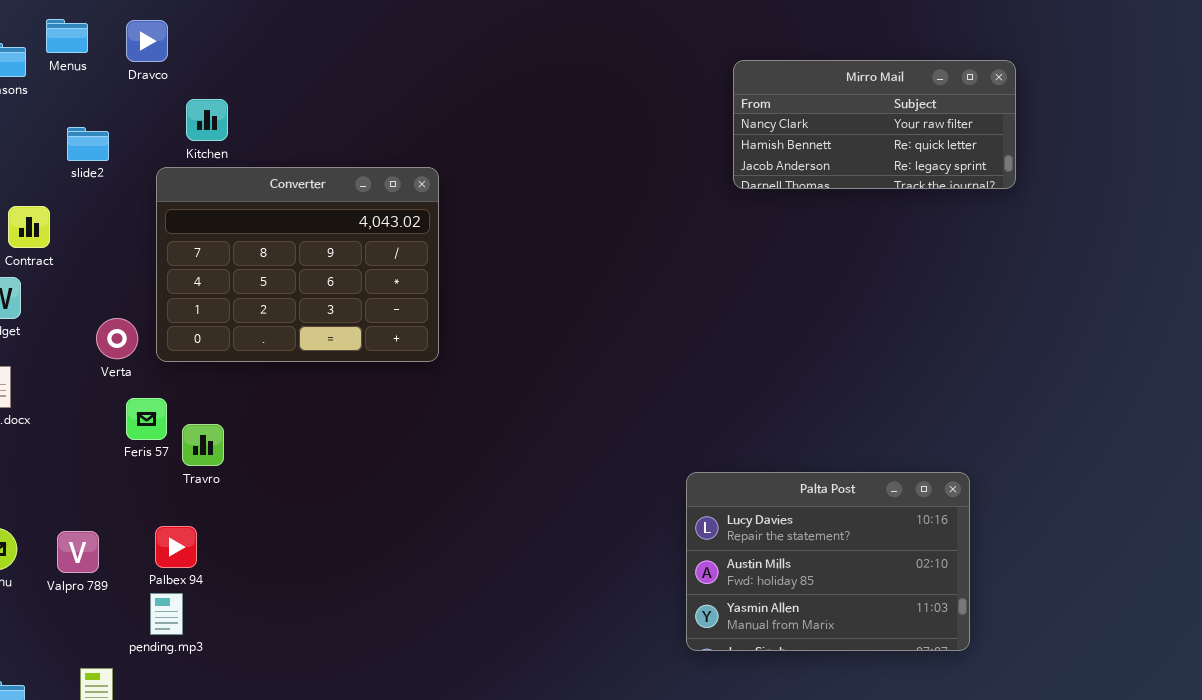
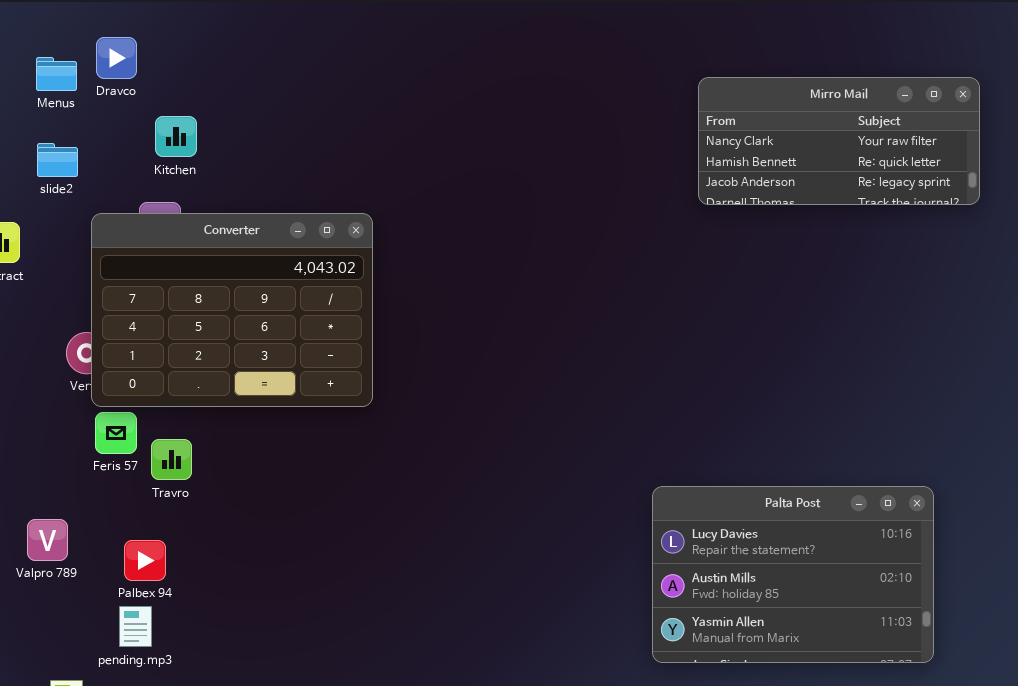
Menus: [46,19,88,53] -> [36,57,77,91], moved
Converter: [156,167,439,362] -> [91,213,373,407], moved
Valpro 789: [57,531,99,573] -> [27,519,68,561], moved

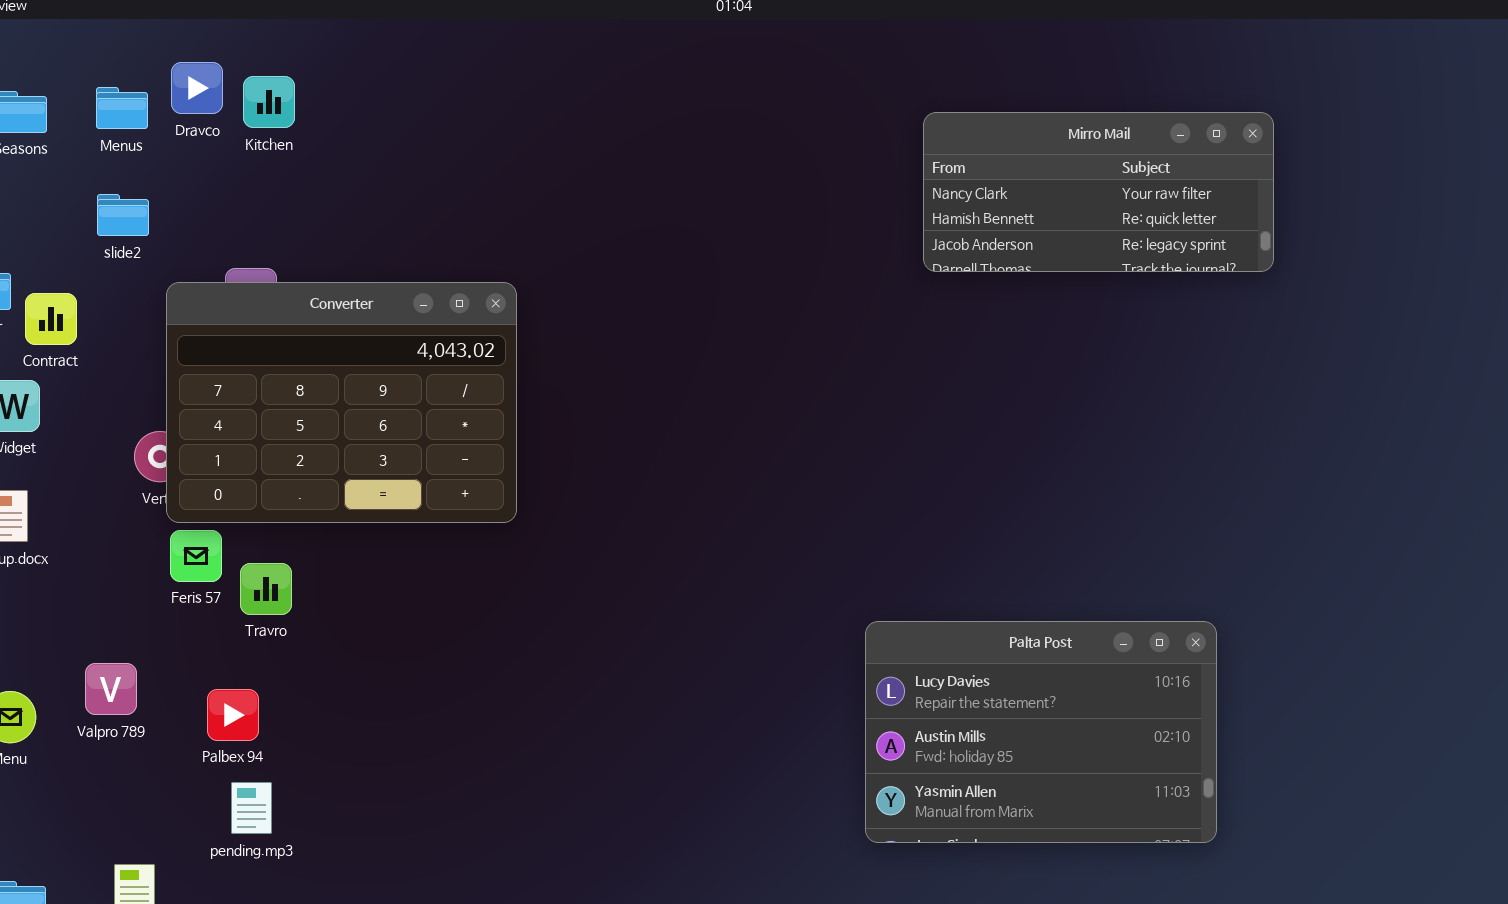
Kitchen: [155,116,197,157] -> [243,76,295,128], moved
pending.mp3: [119,606,152,647] -> [231,782,272,834], moved

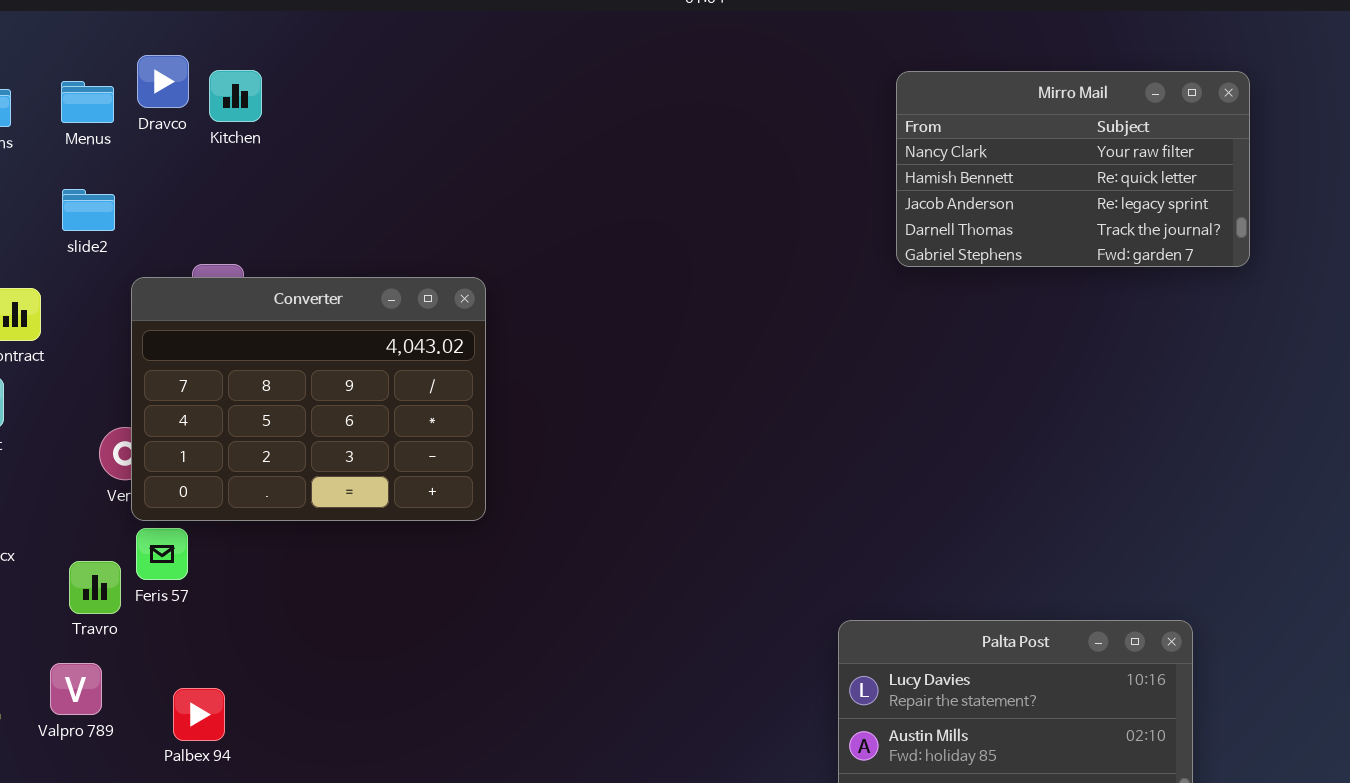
Mirro Mail: [923,112,1274,272] -> [896,71,1250,267], resized
Travro: [240,563,292,615] -> [69,561,121,614], moved

